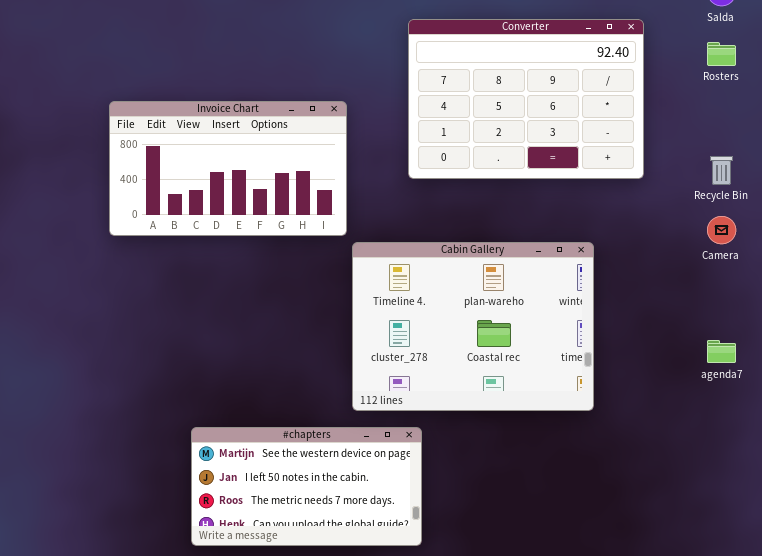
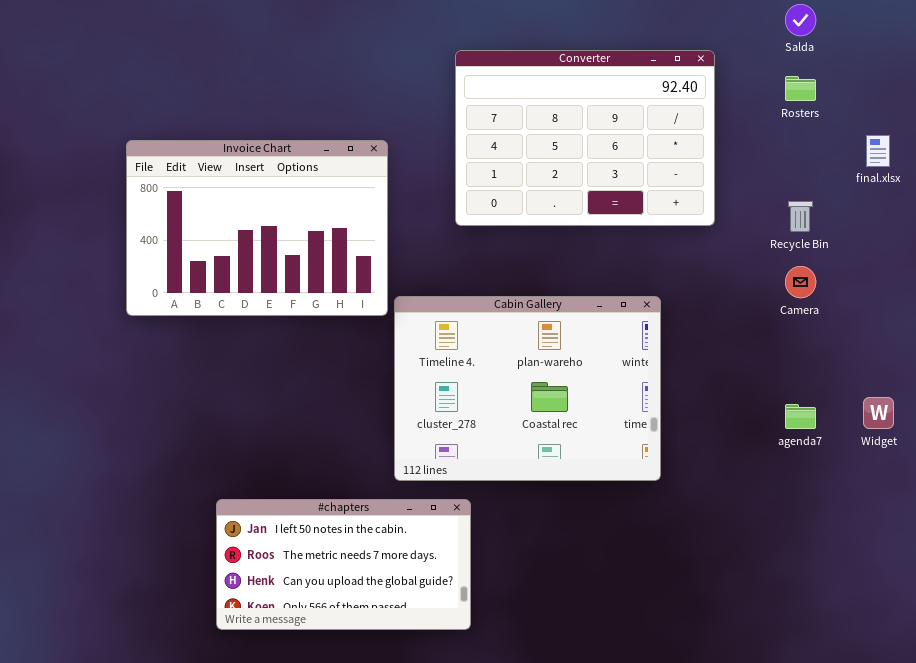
Invoice Chart: [109,101,347,236] -> [126,140,388,316], resized
#chapters: [191,427,422,546] -> [216,499,471,630], scrolled down 1 row

